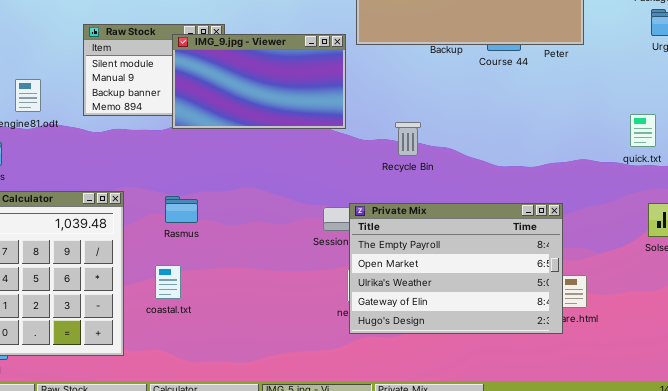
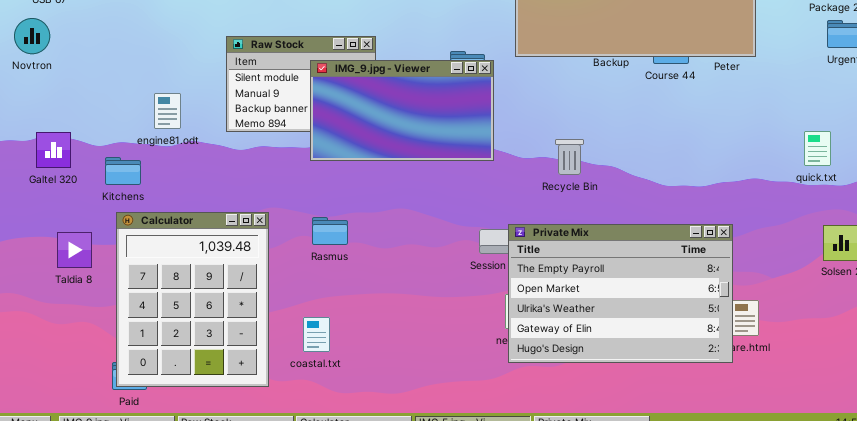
IMG_9.jpg - Viewer: [172,34,346,129] -> [310,60,494,161], moved
coastal.txt: [155,265,181,299] -> [303,317,330,352], moved

